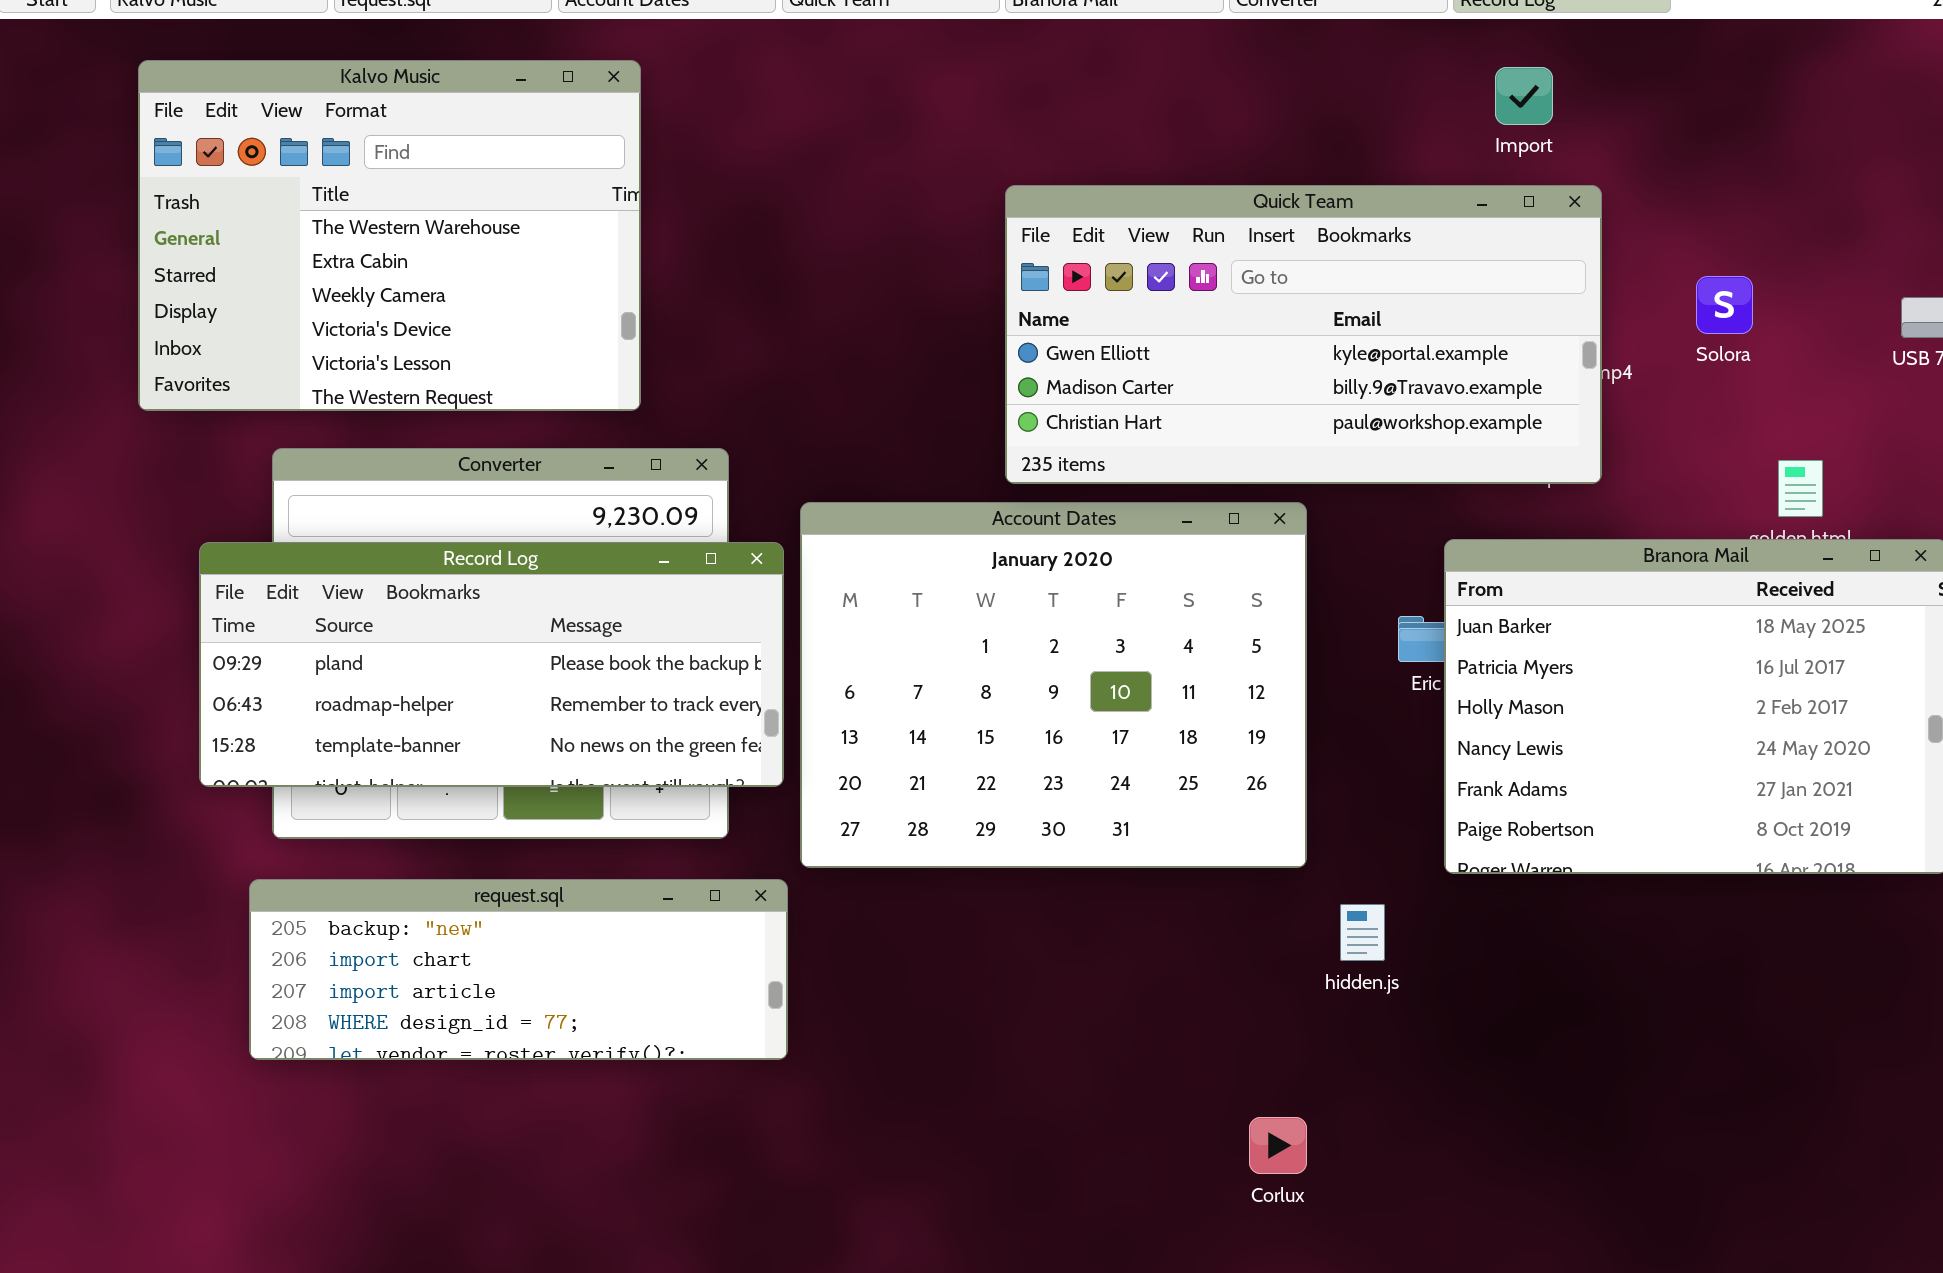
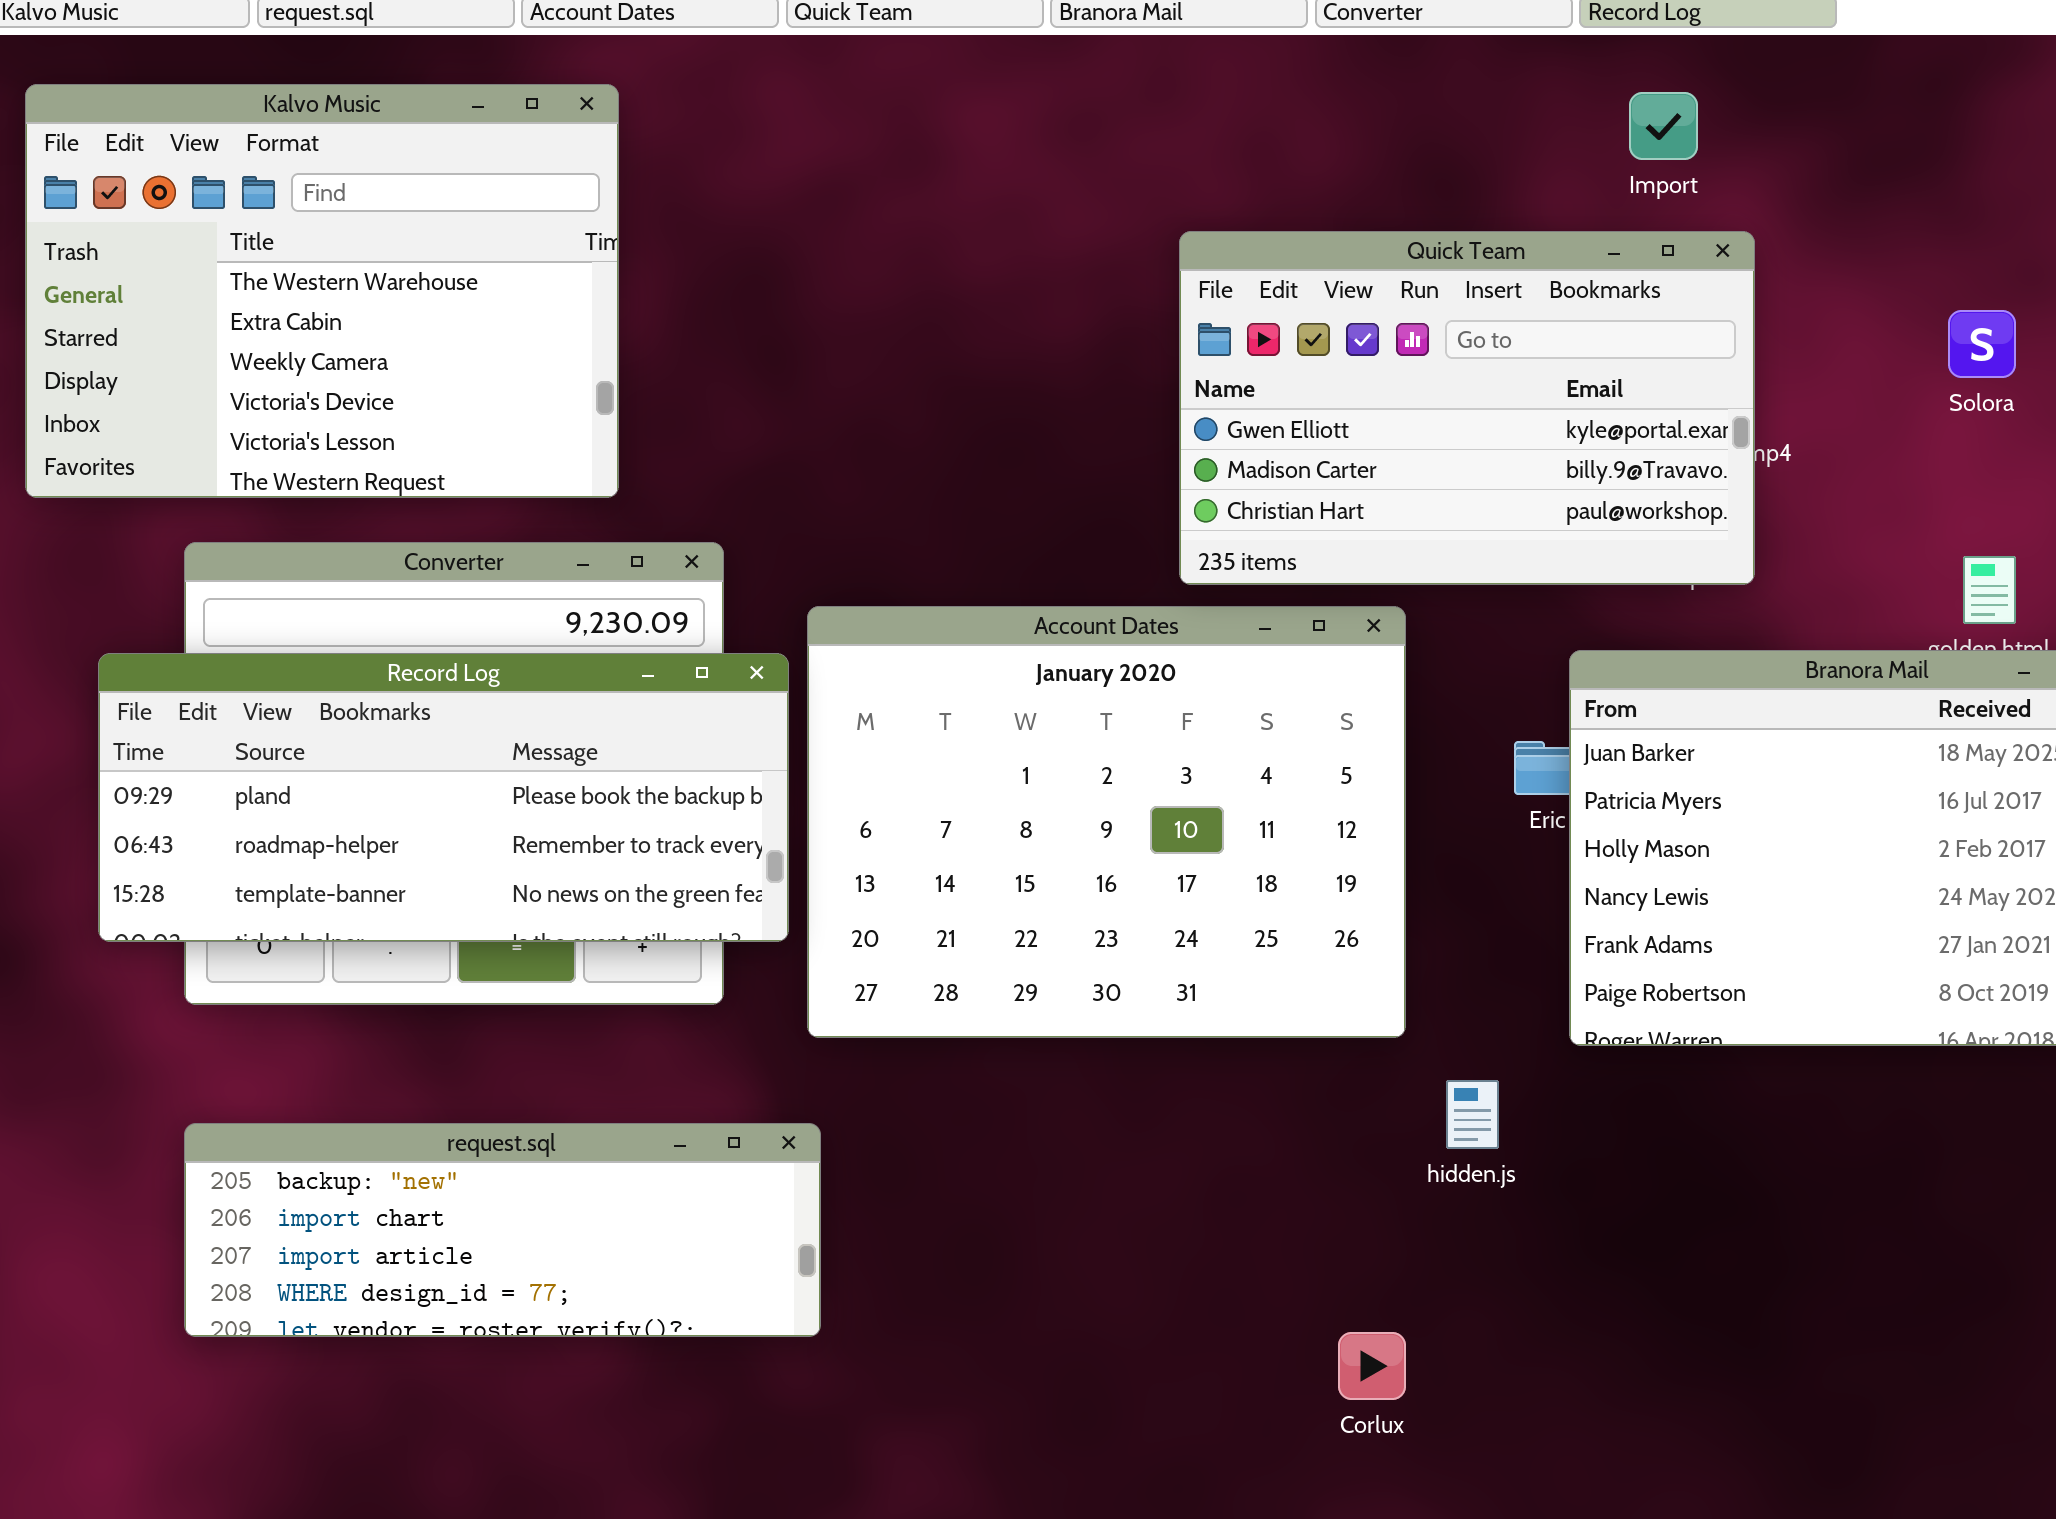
Quick Team: [1005,185,1602,484] -> [1179,231,1755,585], resized
Solora: [1696,276,1753,334] -> [1948,310,2016,378], moved
request.sql: [249,879,788,1060] -> [184,1123,821,1337], moved

